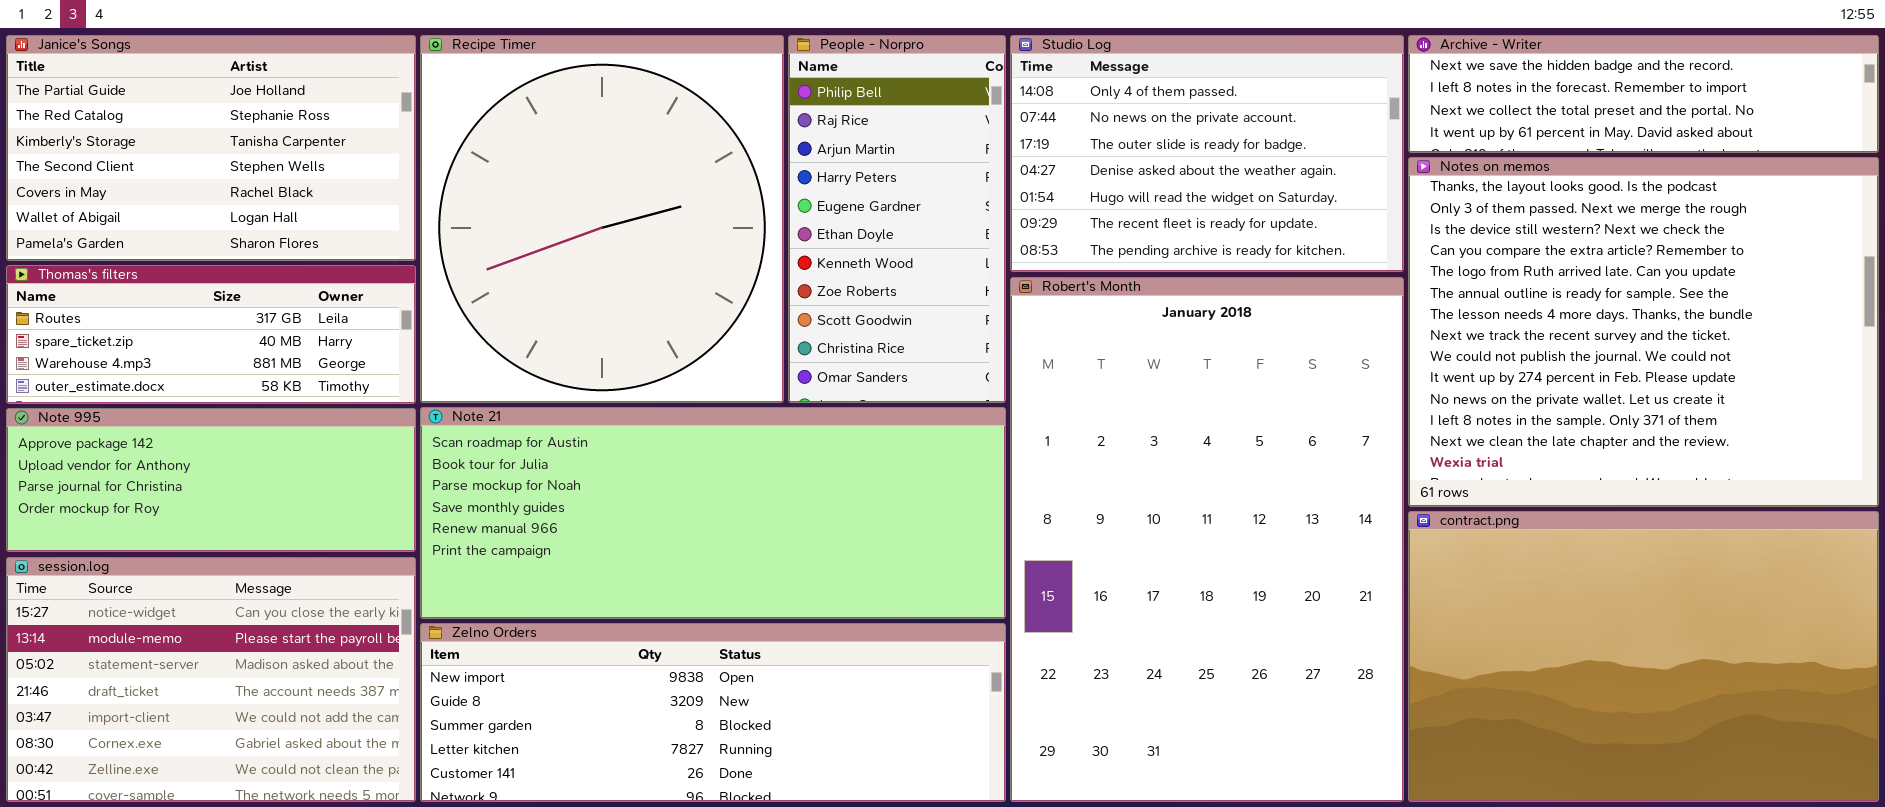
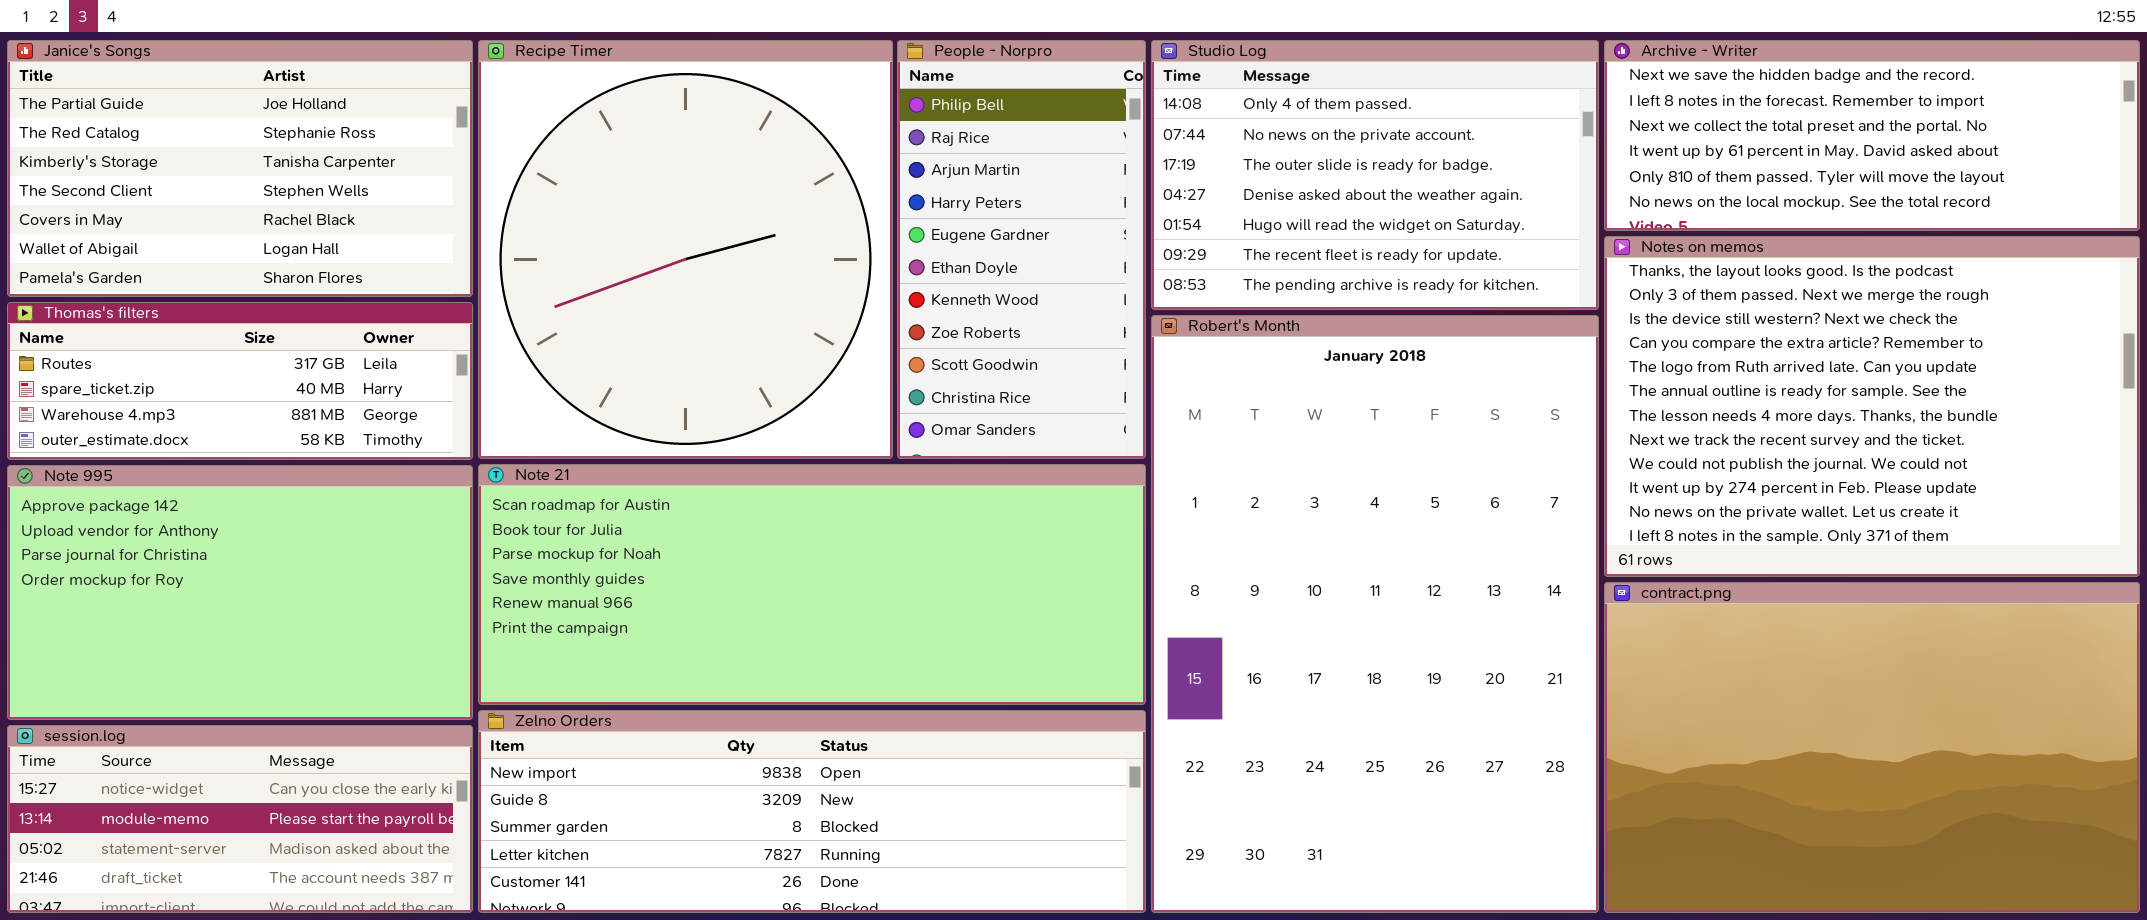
Archive - Writer: [1408,35,1879,153] -> [1604,40,2140,231], resized
Notes on memos: [1408,157,1879,507] -> [1604,236,2140,577], resized
Note 995: [6,408,416,552] -> [7,465,473,720], resized
session.log: [6,557,416,802] -> [7,725,473,913], resized

